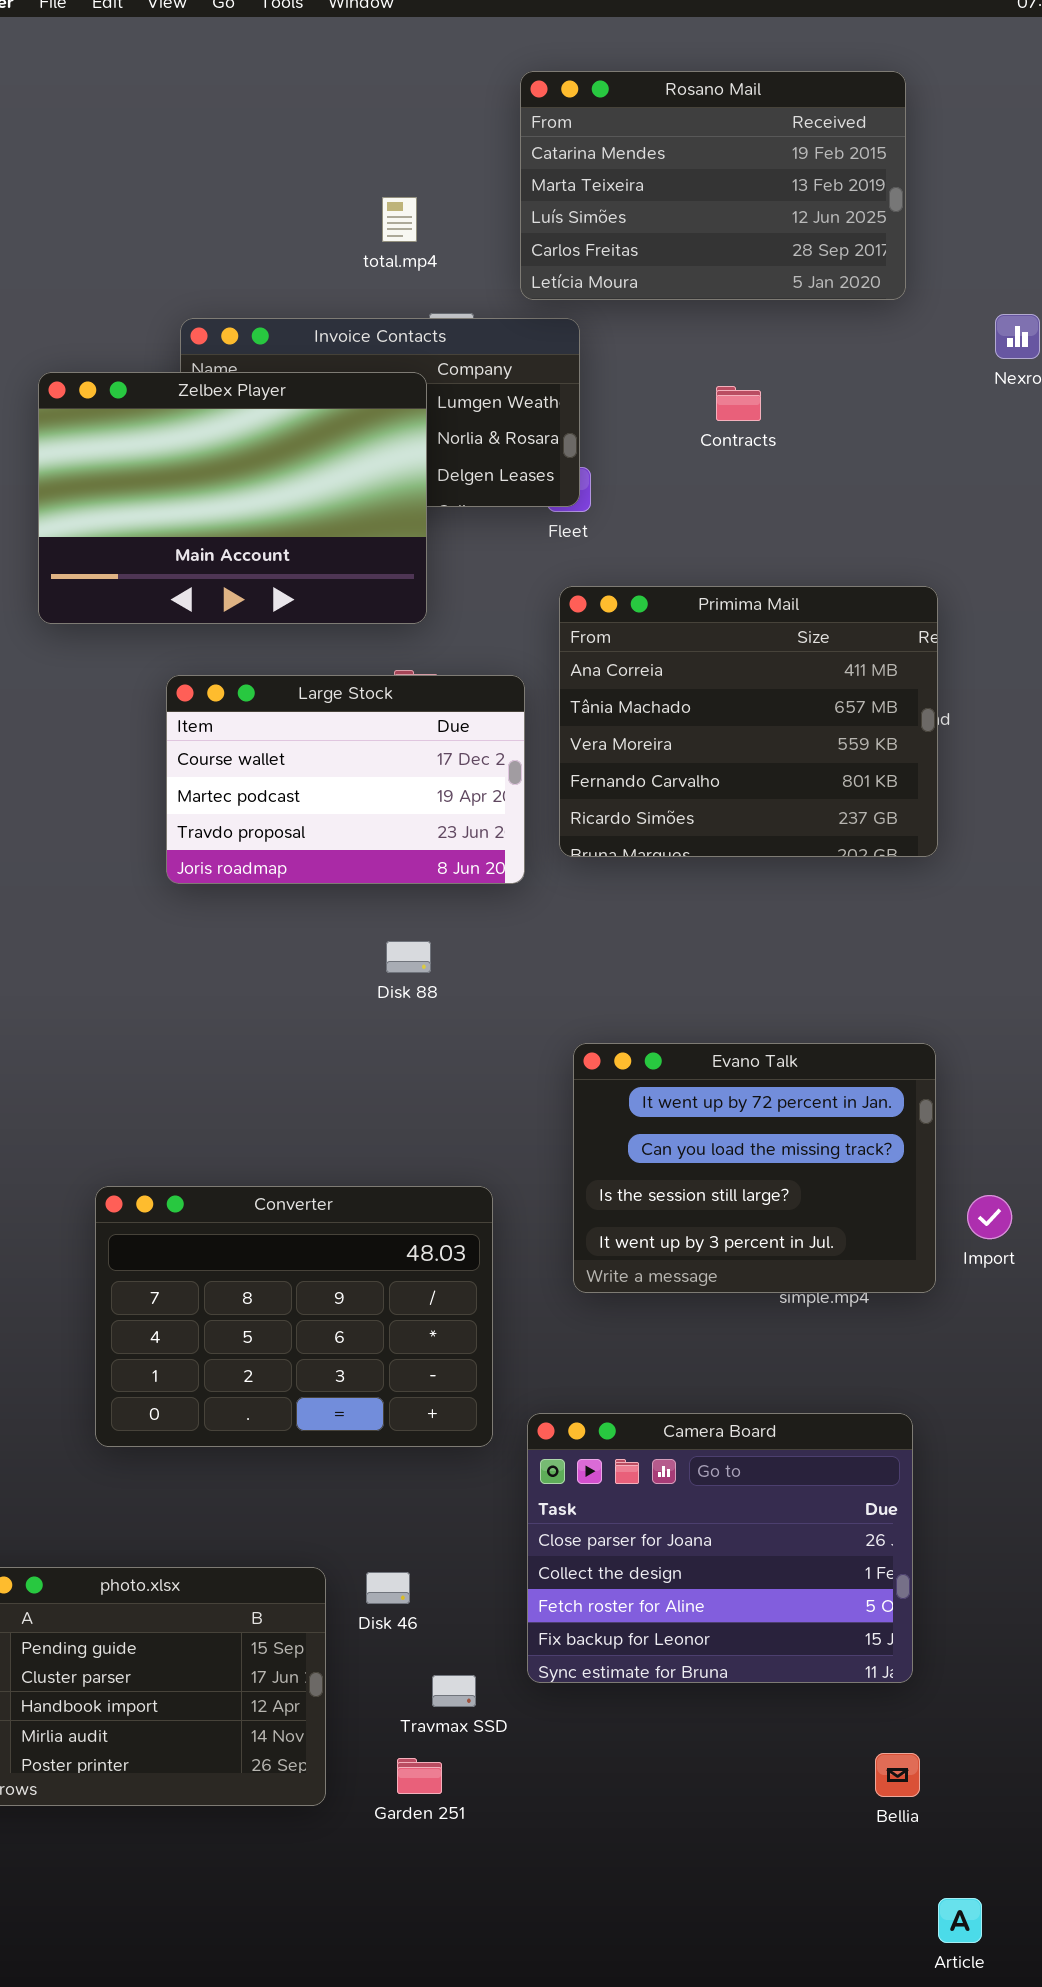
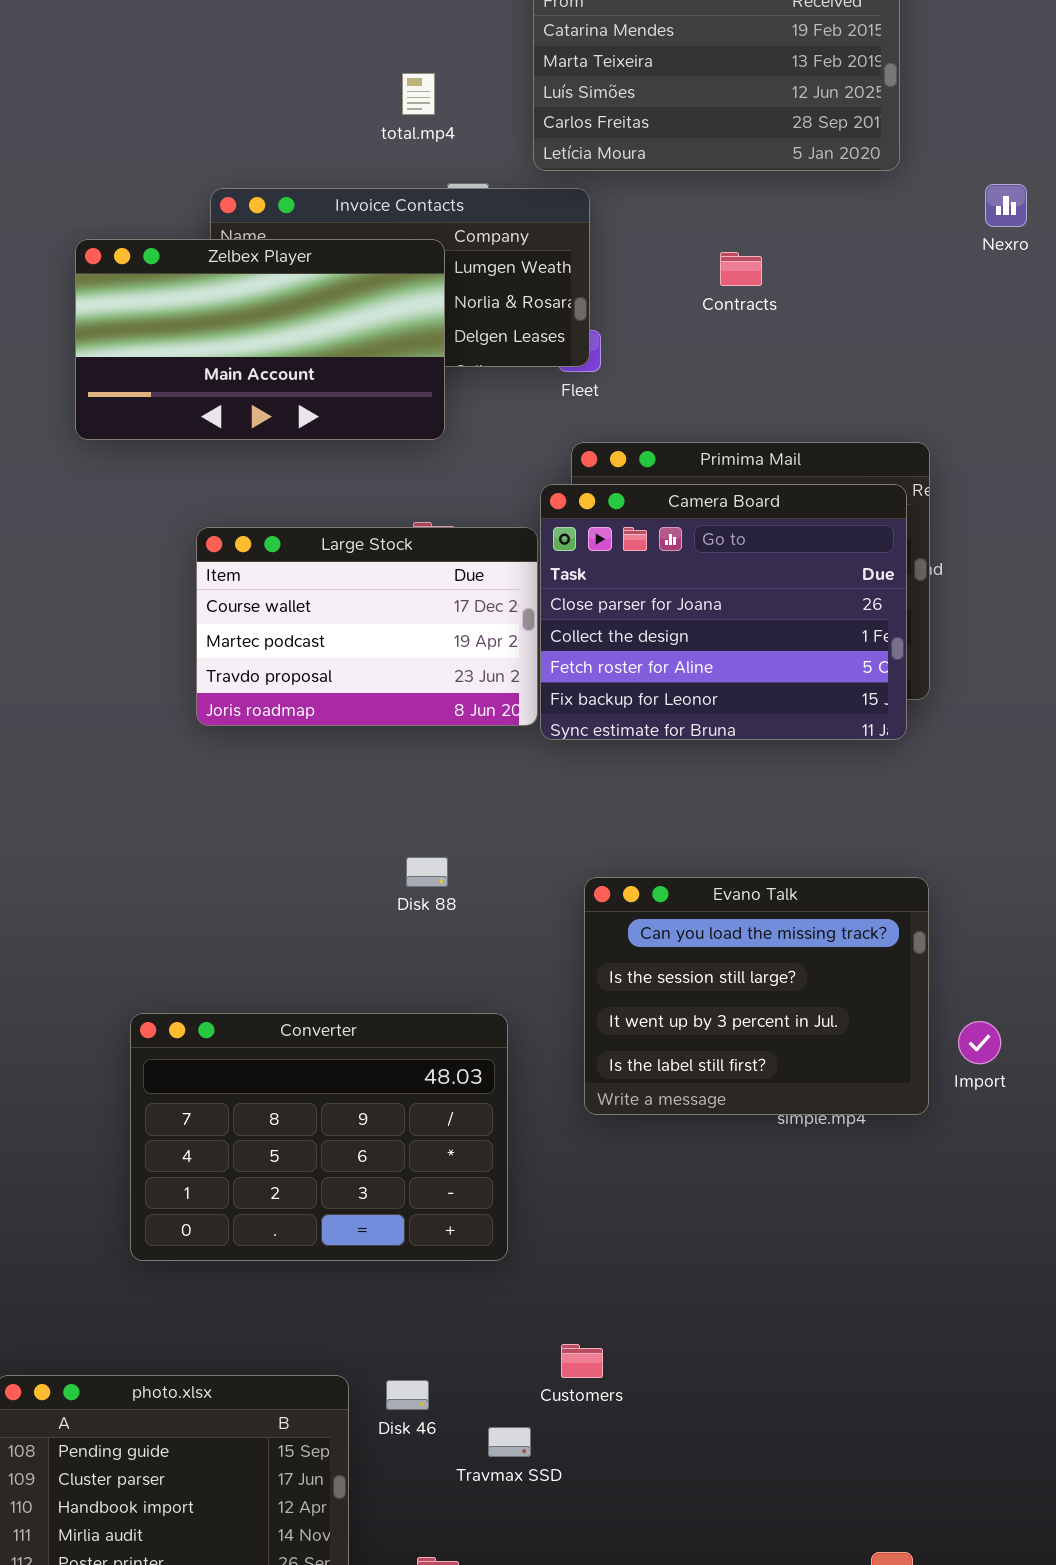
Zelbex Player: [38,372,427,624] -> [75,239,445,440], resized
Disk 88: [386,941,431,973] -> [406,857,448,887], moved
Evano Talk: [573,1043,936,1293] -> [584,877,929,1115], scrolled down 1 row
Camera Board: [527,1413,913,1683] -> [540,484,907,740], moved
Travmax SSD: [432,1675,476,1707] -> [488,1427,531,1457], moved

